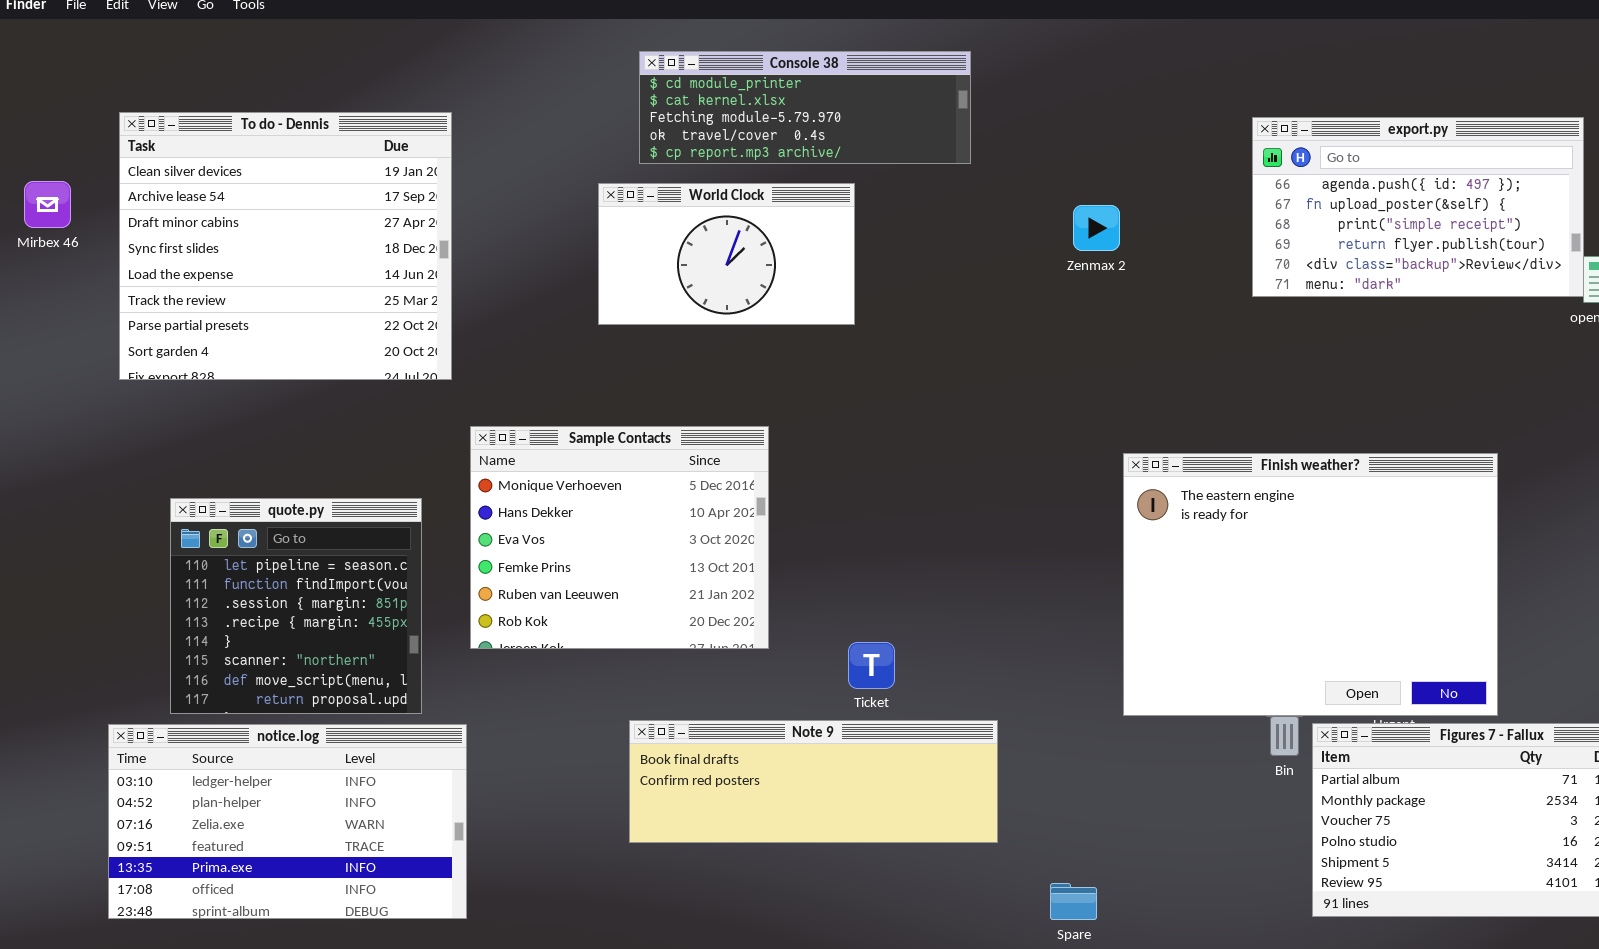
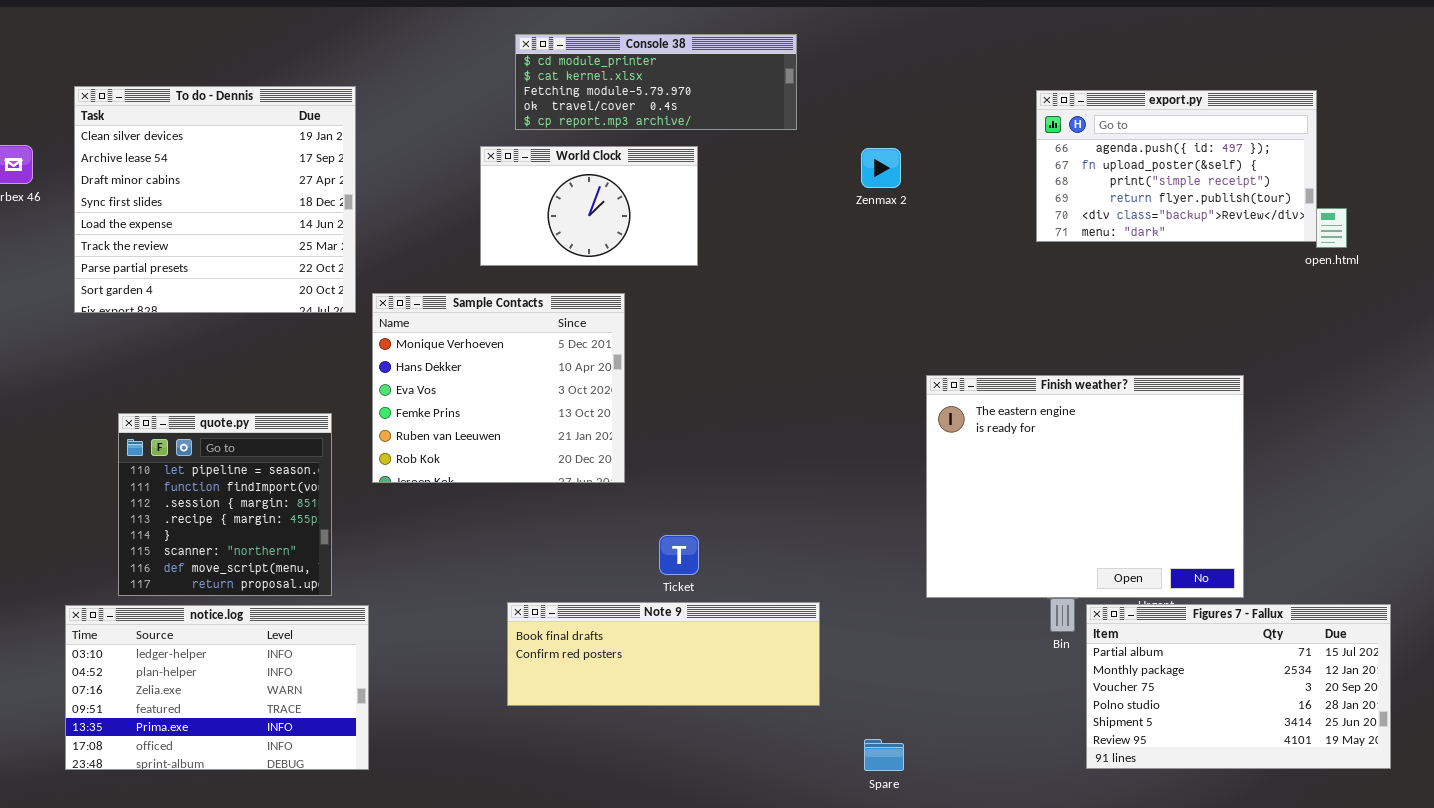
Zenmax 2: [1073,205,1120,251] -> [861,148,901,188], moved
Sample Contacts: [470,426,769,649] -> [372,293,625,483], moved
Ticket: [848,642,895,689] -> [659,535,699,575], moved

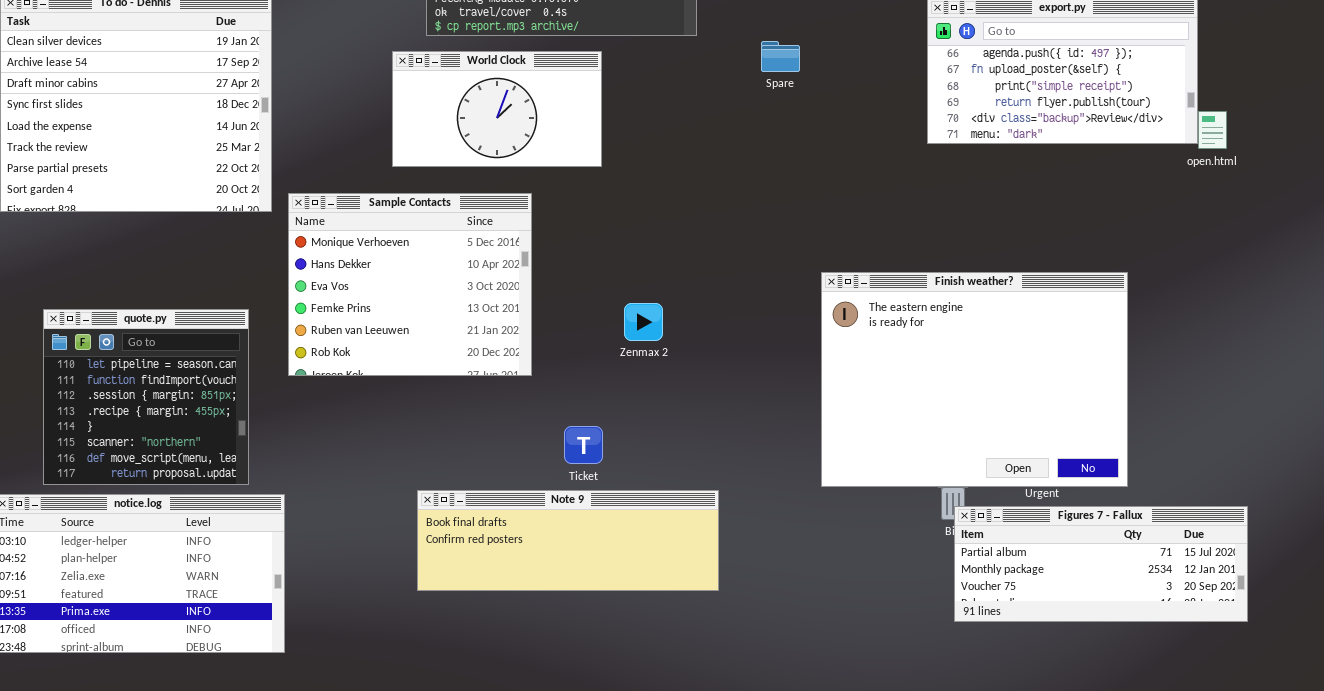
Zenmax 2: [861,148,901,188] -> [624,303,663,341], moved
Figures 7 - Fallux: [1086,604,1391,769] -> [954,506,1248,622], moved, resized
Spare: [864,739,904,771] -> [761,41,800,72], moved

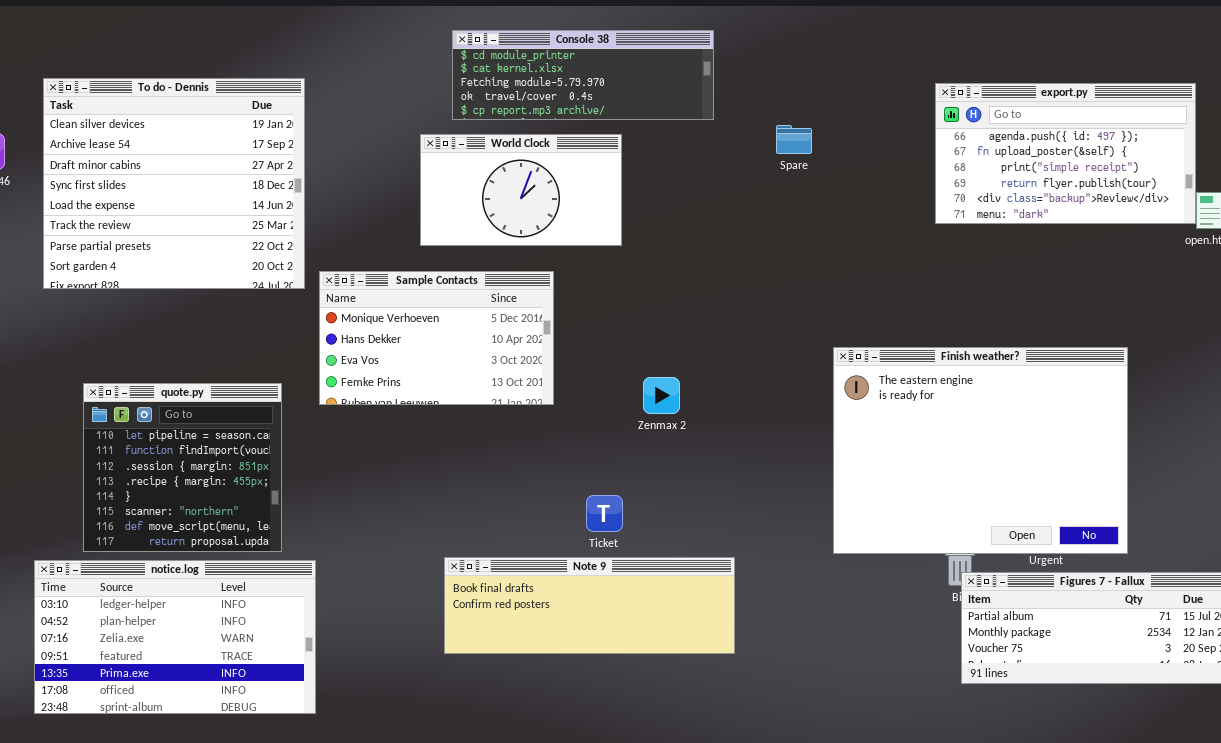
Sample Contacts: [288,193,532,376] -> [319,271,554,405], resized

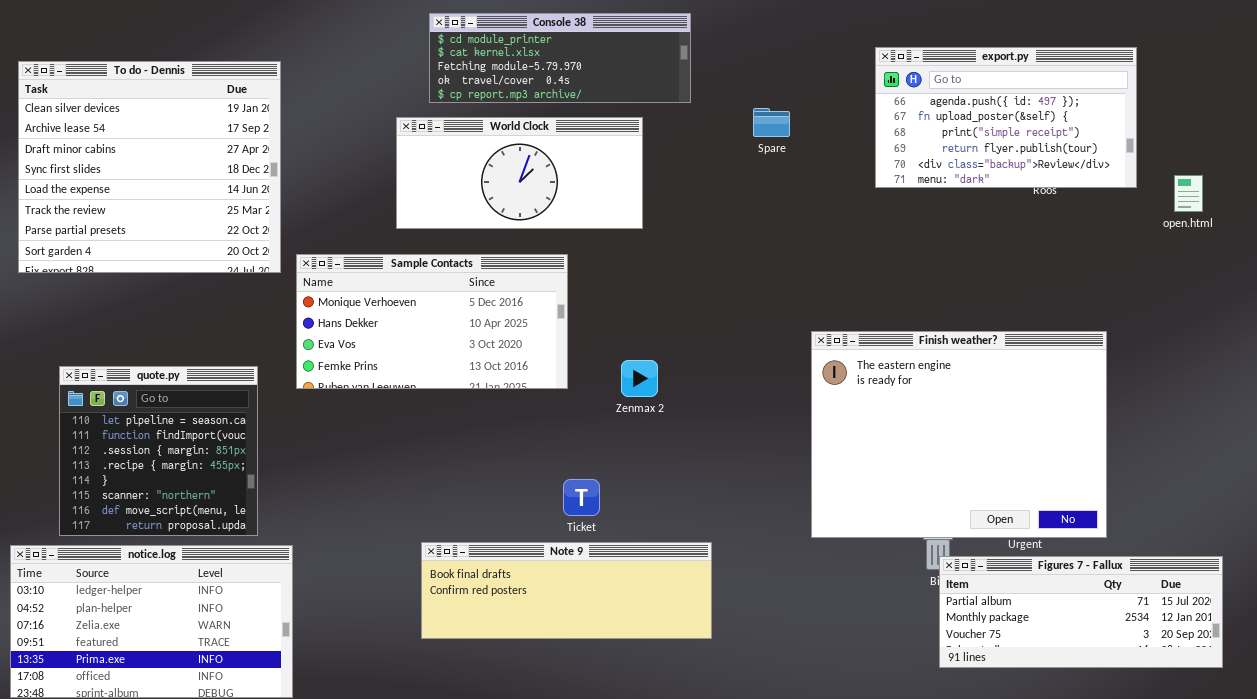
export.py: [935,83,1196,224] -> [875,47,1137,188], moved
World Clock: [420,134,622,246] -> [396,117,643,229], resized
Sample Contacts: [319,271,554,405] -> [296,254,568,389], resized

